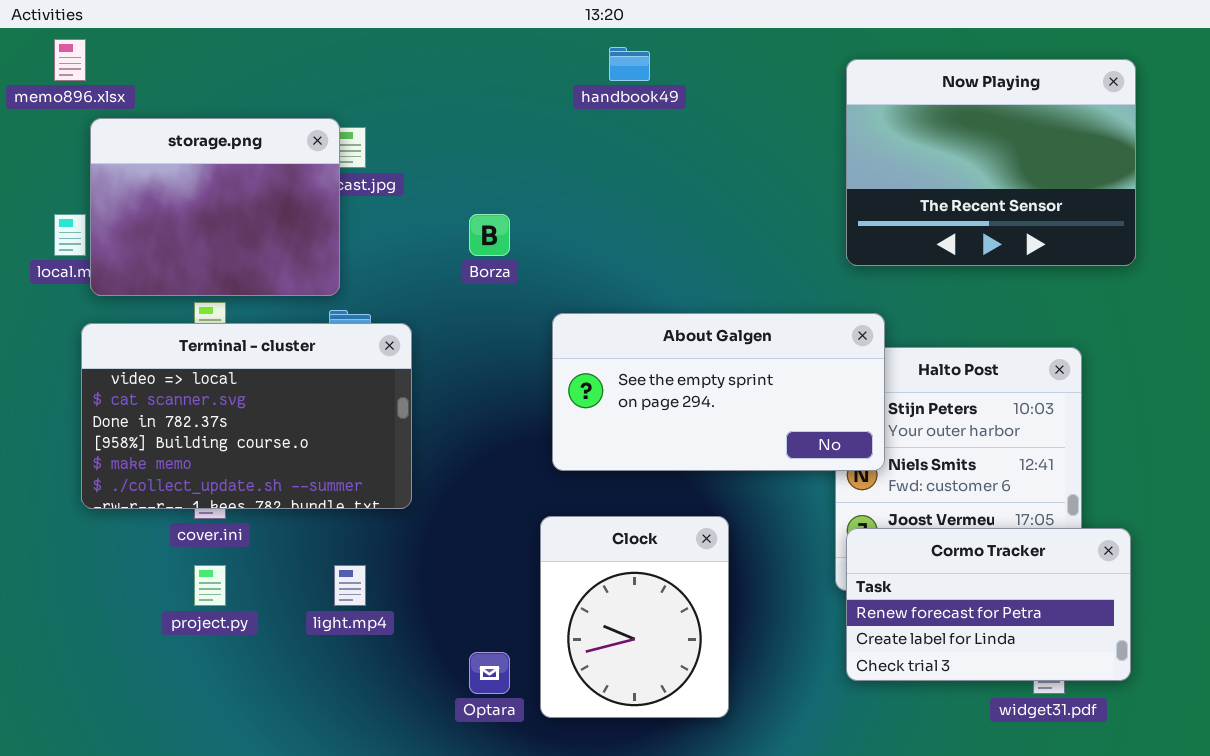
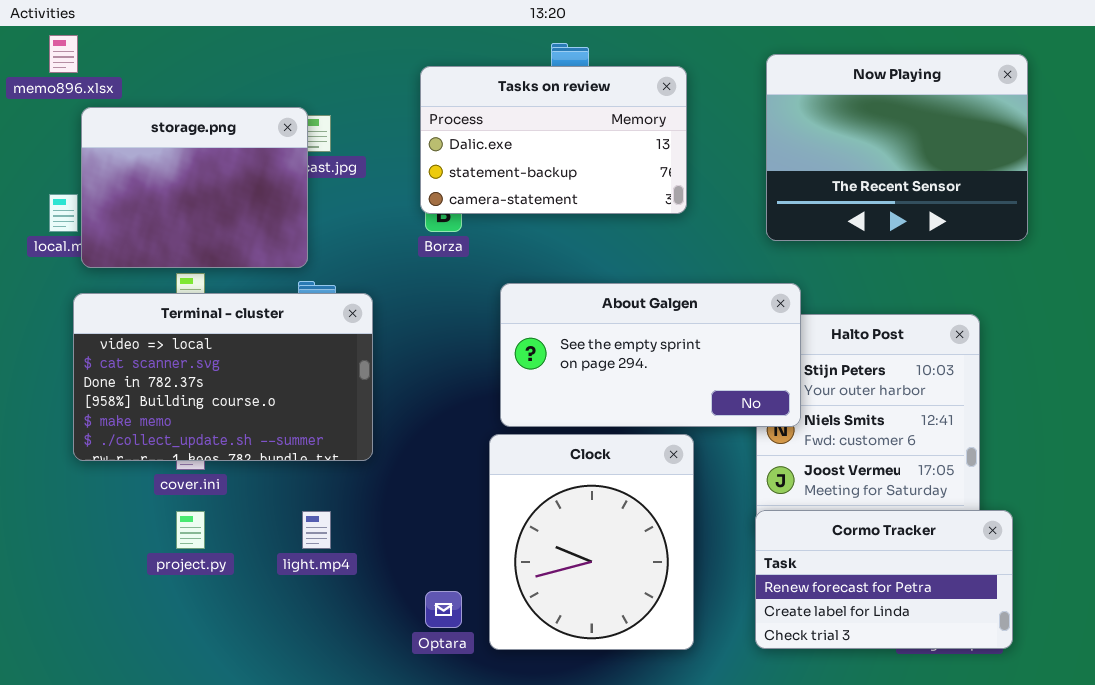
Tasks on review: none -> [420,66,687,214], opened
Clock: [540,516,729,718] -> [489,434,694,650], resized
Cormo Tracker: [846,528,1131,681] -> [755,510,1013,649], moved

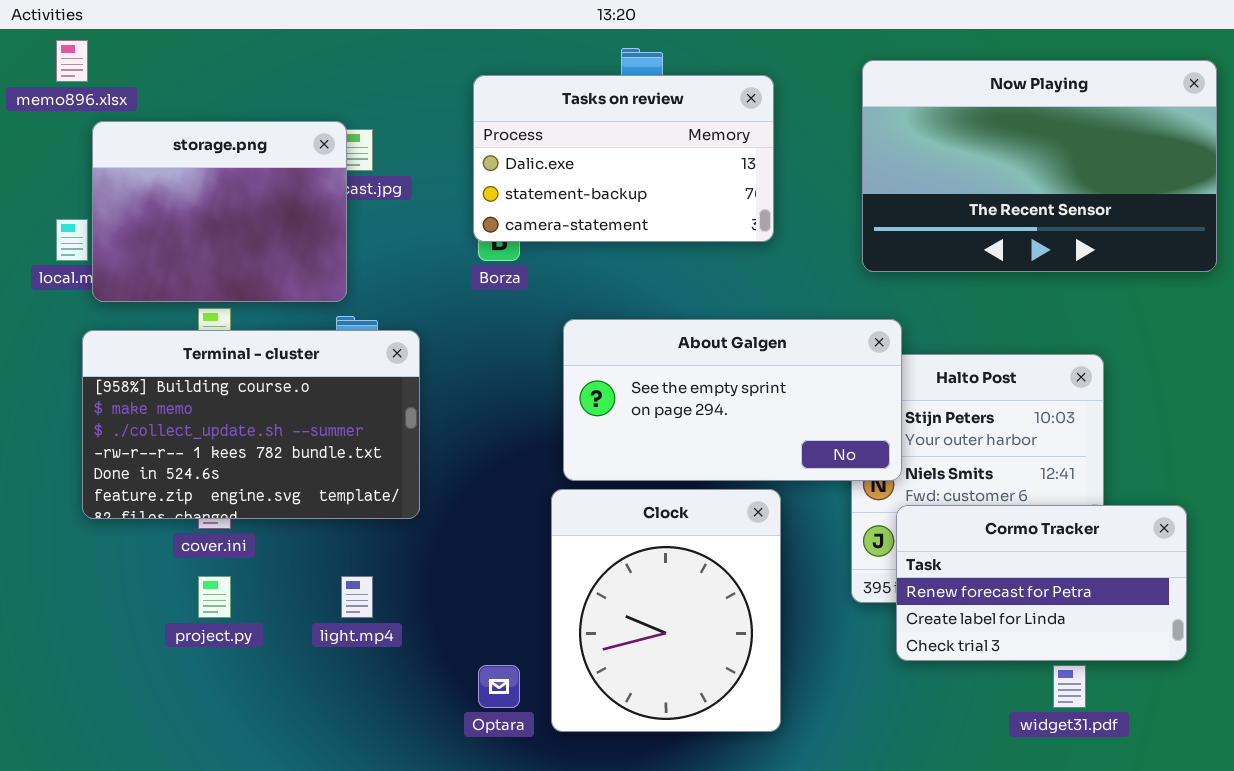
Now Playing: [766,54,1028,241] -> [862,60,1217,272], resized
Terminal - cluster: [73,293,373,461] -> [82,330,420,519], scrolled down 3 rows
Cormo Tracker: [755,510,1013,649] -> [896,505,1187,661], moved

